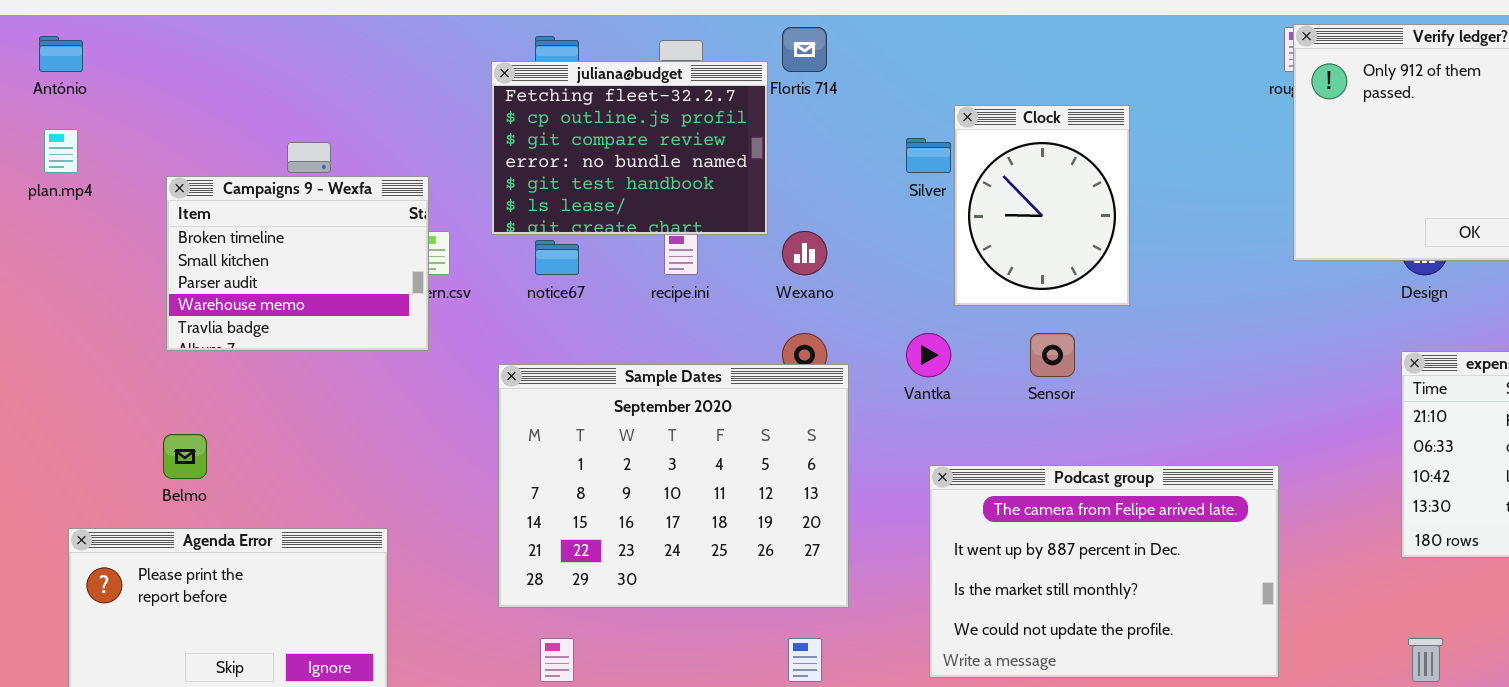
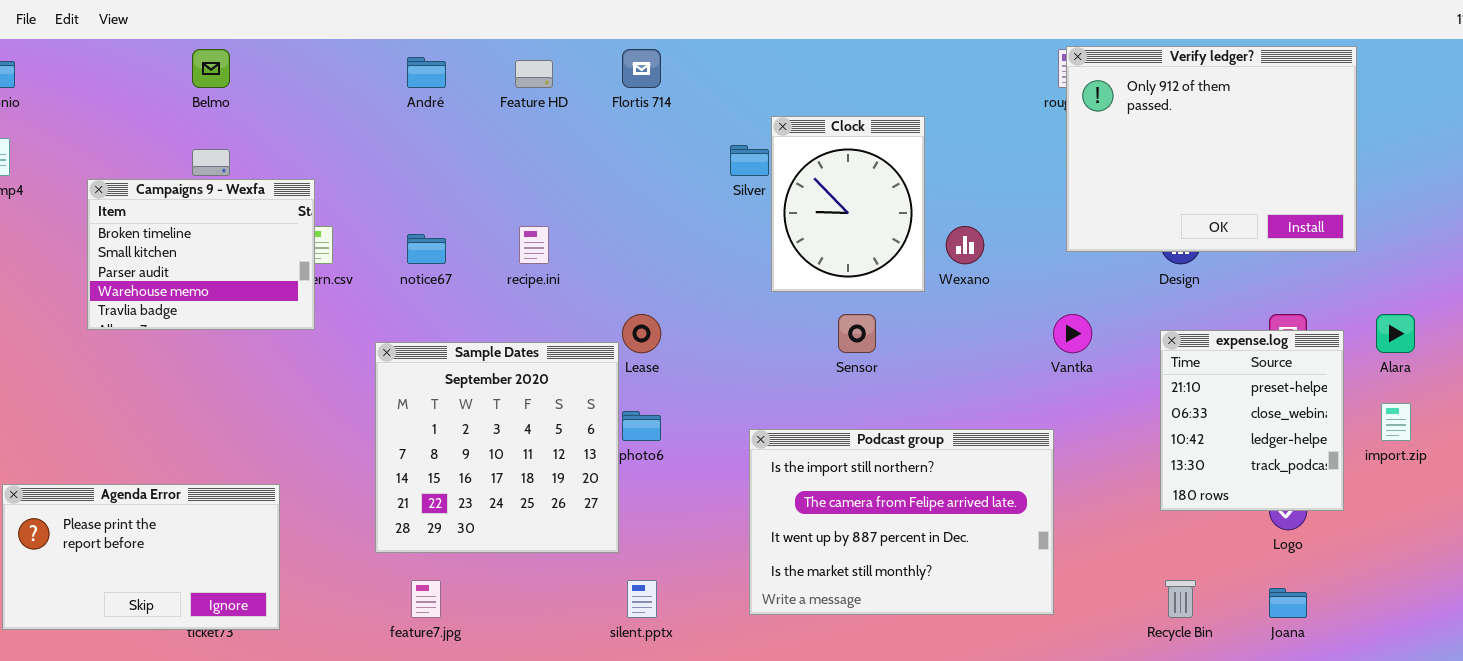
juliana@budget: [491,61,768,235] -> none, closed
Wexano: [782,231,827,275] -> [946,226,984,264], moved
Vantka: [906,333,951,377] -> [1053,314,1092,353], moved
Sample Dates: [498,364,849,608] -> [375,342,619,553], resized
Belmo: [163,434,207,479] -> [192,49,230,88], moved
Podcast group: [929,465,1279,678] -> [749,429,1054,615], scrolled up 1 row

